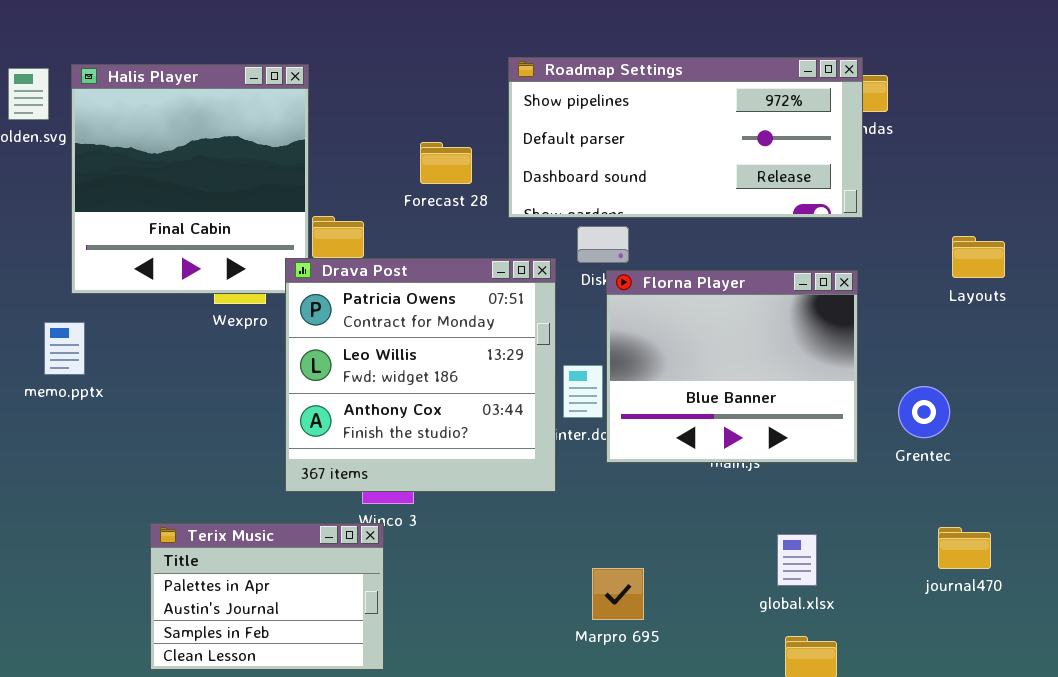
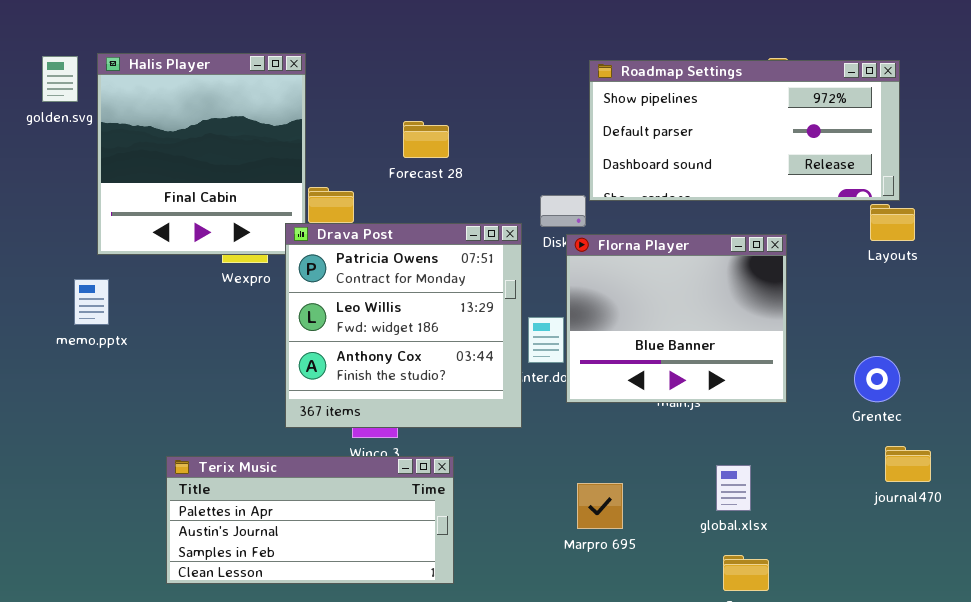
Roadmap Settings: [508,57,863,218] -> [589,60,900,201], moved
Grentec: [898,386,950,438] -> [854,356,900,402], moved
Terix Music: [150,523,384,670] -> [166,456,454,584], resized
journal470: [938,527,991,569] -> [885,446,931,482], moved
Marpro 695: [592,568,644,620] -> [577,483,623,529], moved

